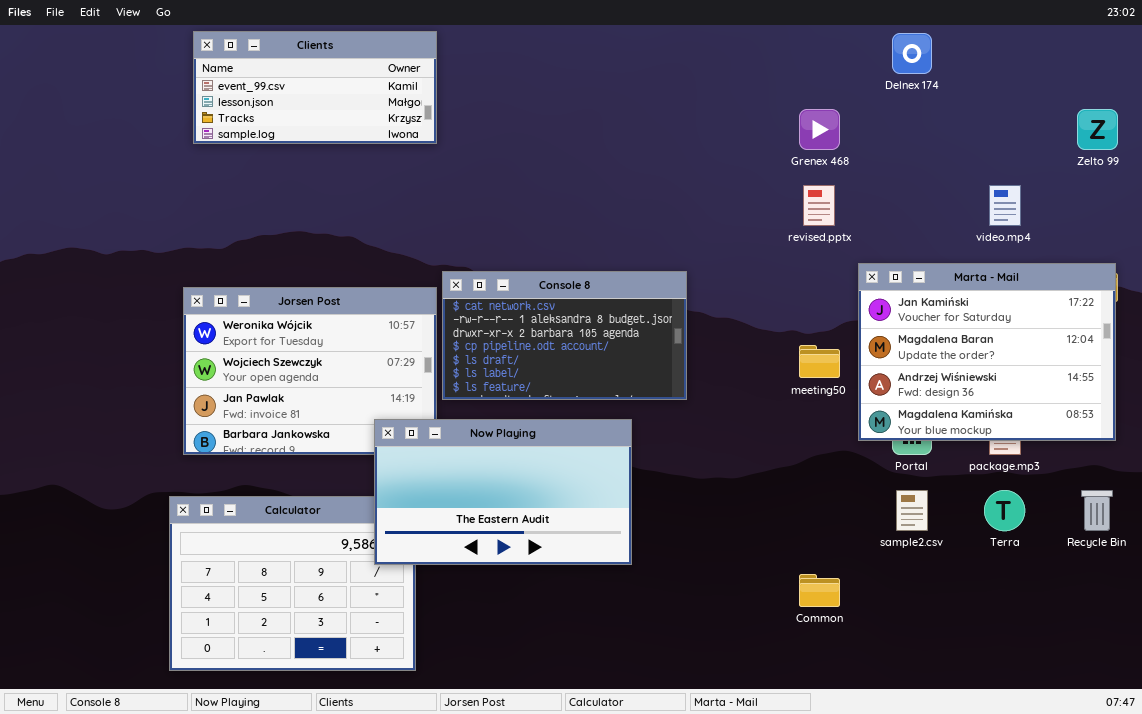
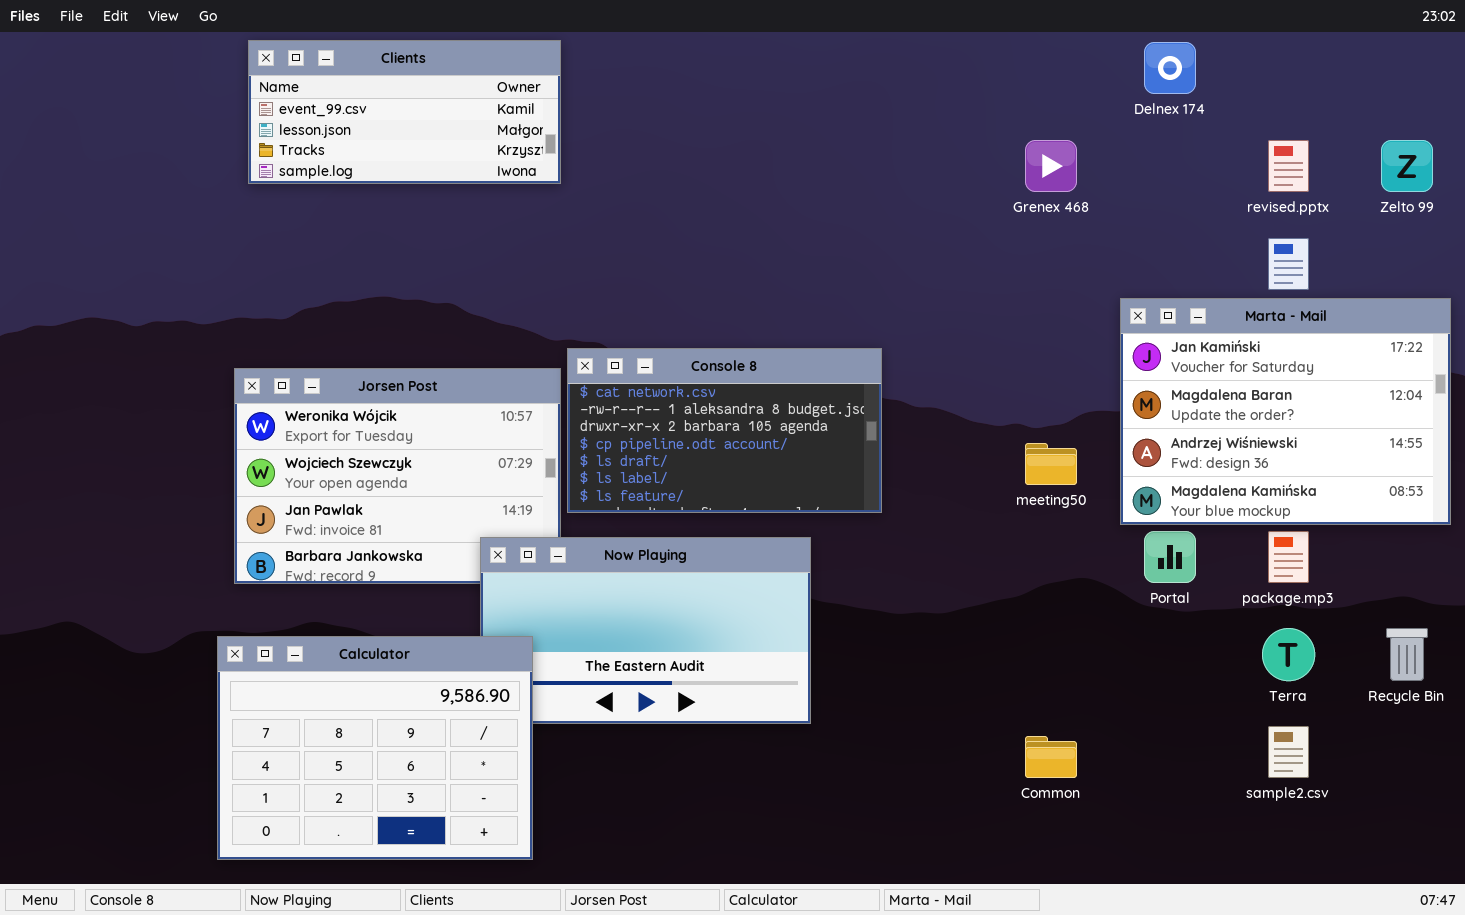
revised.pptx: [803,185,835,226] -> [1268,140,1309,192], moved
Marta - Mail: [858,263,1116,441] -> [1120,298,1451,525], moved
sample2.csv: [896,490,928,531] -> [1268,726,1309,778], moved
Calculator: [169,496,416,671] -> [217,636,533,860], raised

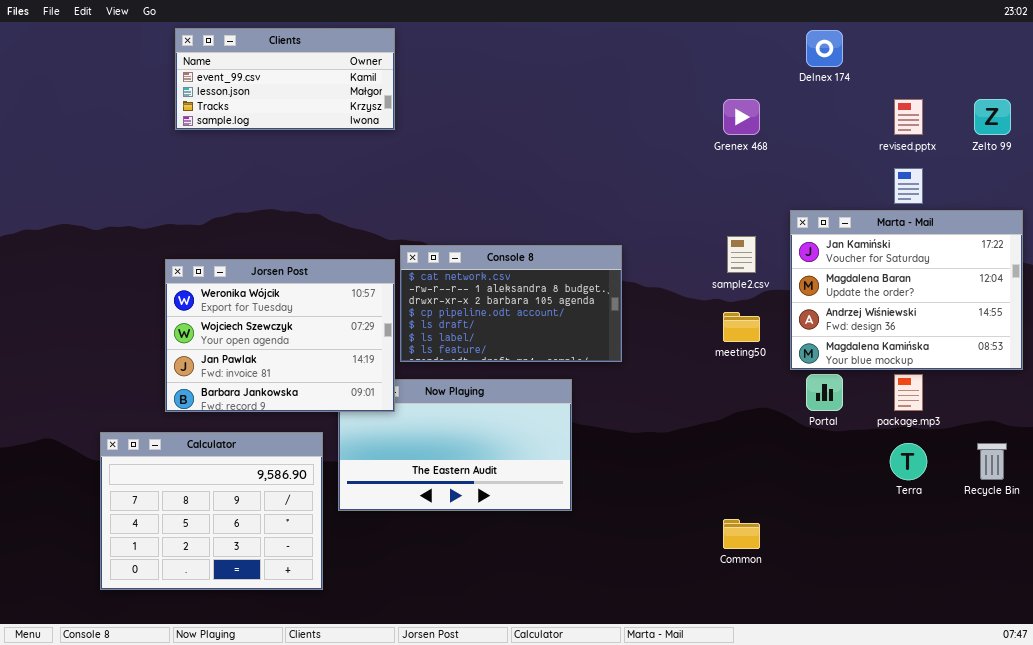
Jorsen Post: [234,368,561,584] -> [165,259,395,412], raised
Calculator: [217,636,533,860] -> [100,432,323,590], moved
sample2.csv: [1268,726,1309,778] -> [727,236,756,273], moved

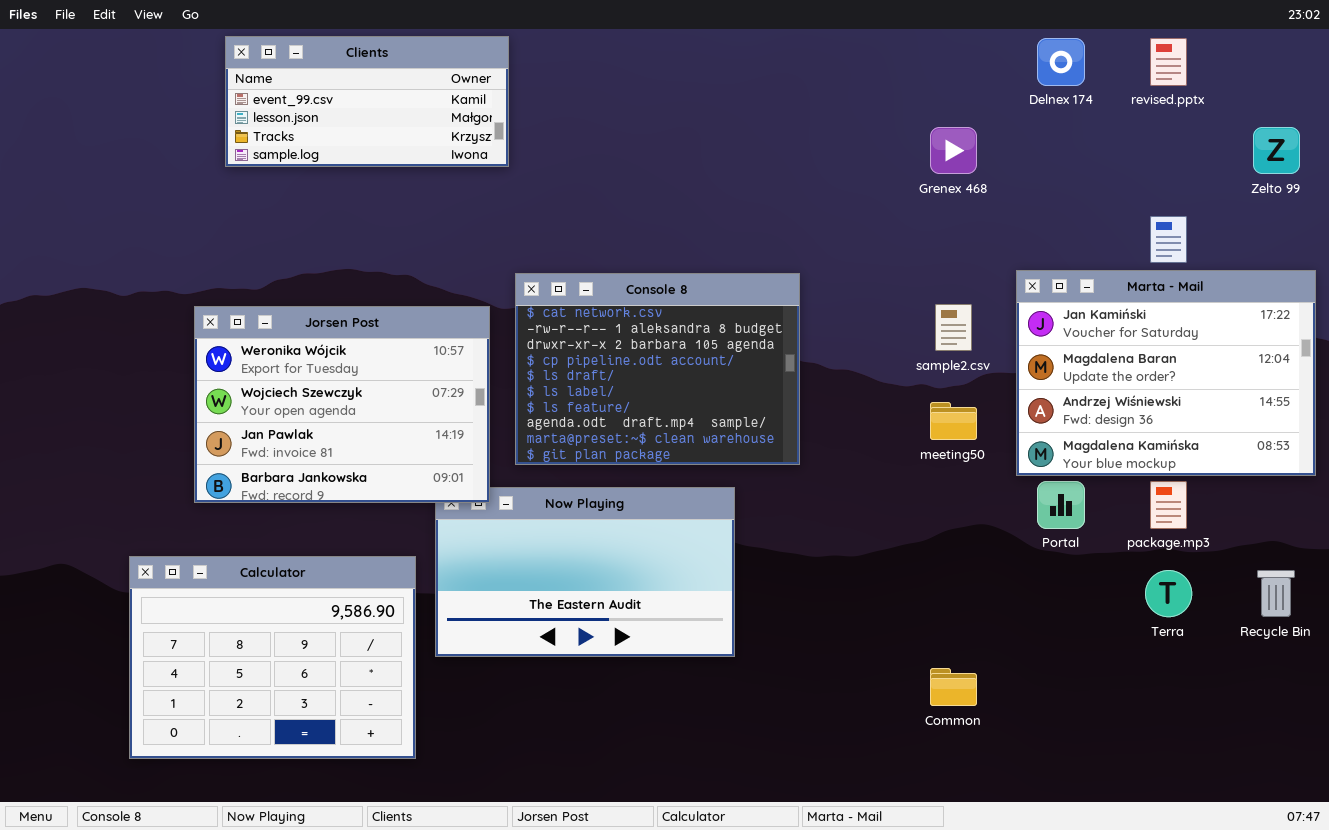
revised.pptx: [894,99,923,135] -> [1150,38,1187,86], moved
Console 8: [400,245,622,362] -> [515,273,800,465], resized
Jorsen Post: [165,259,395,412] -> [194,306,490,503], moved

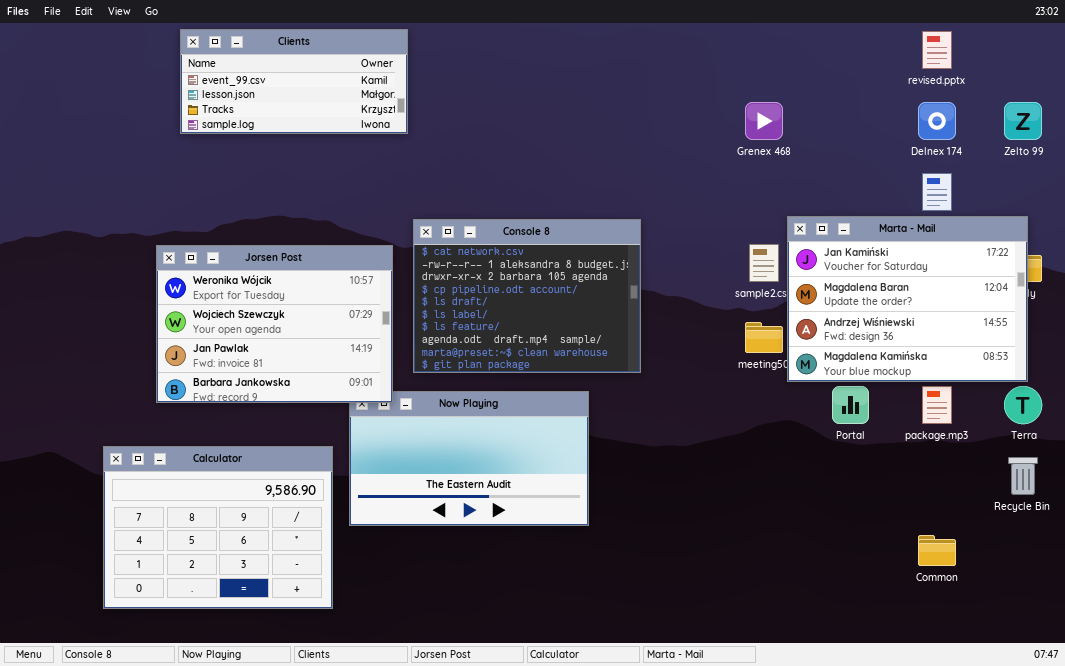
Delnex 174: [1037,38,1085,86] -> [918,102,956,140], moved
Marta - Mail: [1016,270,1316,476] -> [787,216,1028,382], moved
Terra: [1145,570,1192,617] -> [1004,386,1042,424], moved
Common: [930,668,977,706] -> [918,535,956,566], moved

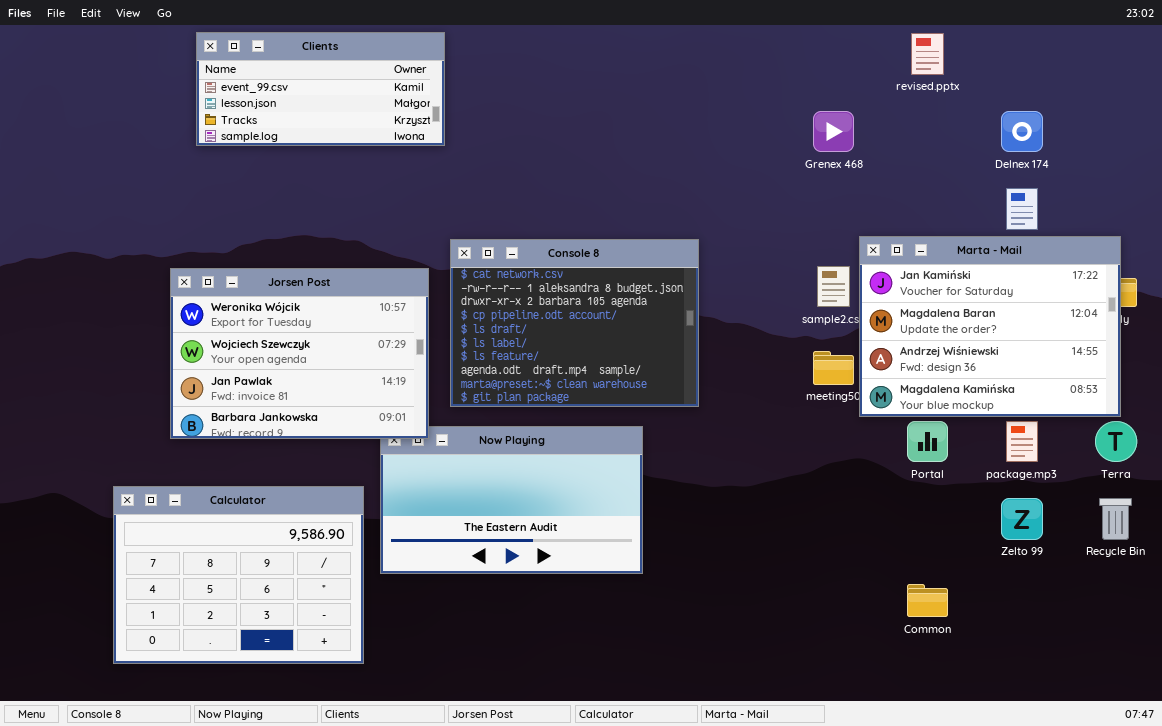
revised.pptx: [922,31,952,69] -> [911,33,944,75], moved
Zelto 99: [1004,102,1042,140] -> [1001,498,1043,540], moved
Common: [918,535,956,566] -> [907,584,948,617], moved

